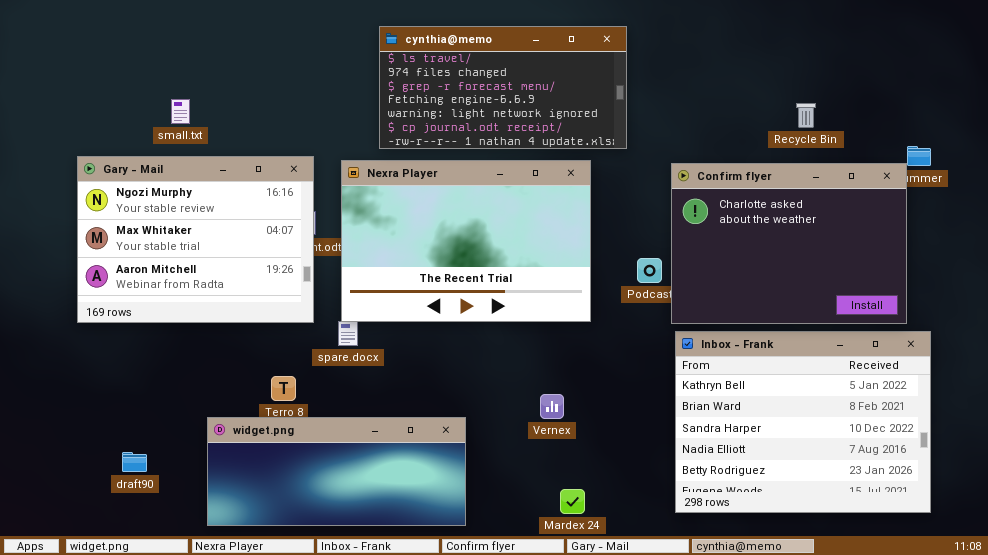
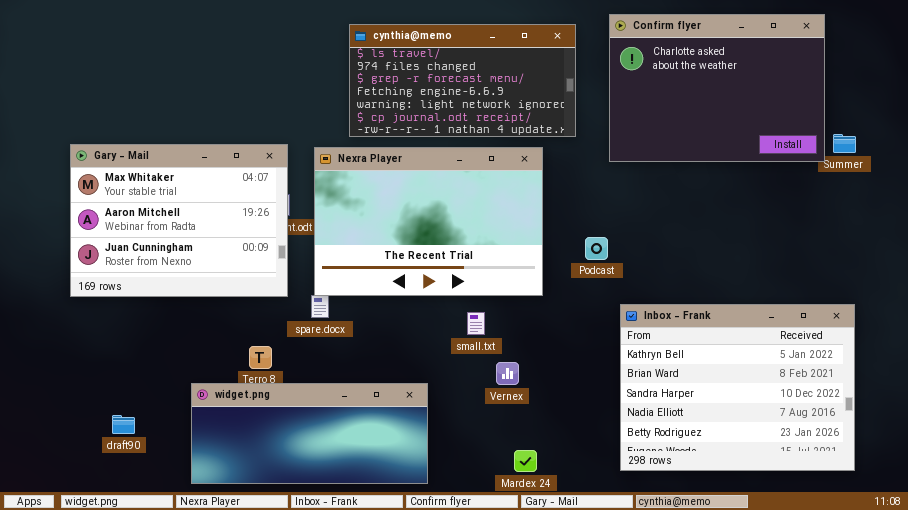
small.txt: [171,99,190,124] -> [467,312,485,335], moved
Gary - Mail: [77,156,314,323] -> [70,144,288,297], scrolled down 1 row
Confirm flyer: [671,163,907,324] -> [609,14,825,162], moved

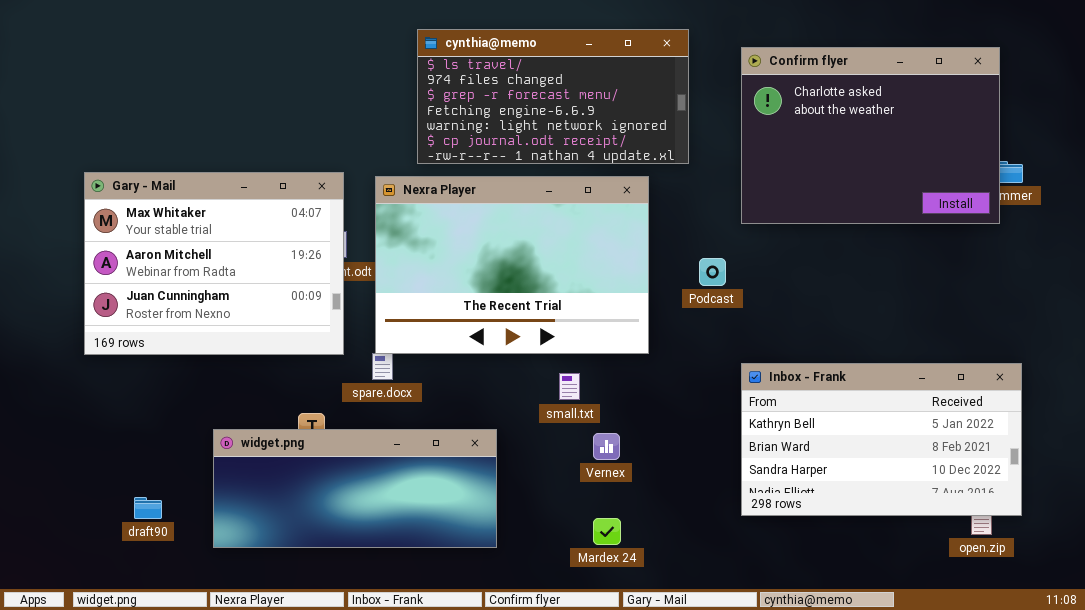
Confirm flyer: [609,14,825,162] -> [741,47,1000,224], moved
Podcast: [585,237,608,260] -> [699,258,726,286], moved
Inbox - Frank: [620,304,855,471] -> [741,363,1022,516], resized
widget.png: [191,383,428,484] -> [213,429,497,548], moved
Mardex 24: [514,450,537,472] -> [593,518,621,545], moved

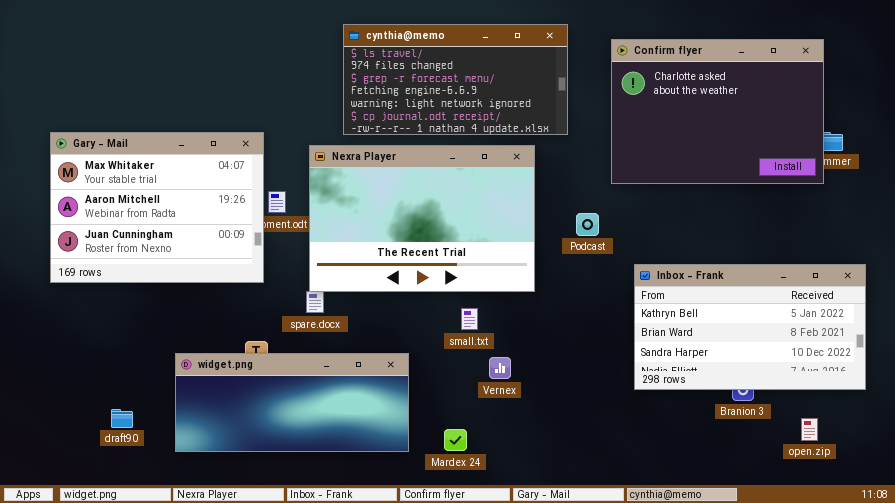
Gary - Mail: [84,172,344,355] -> [50,132,264,283], moved
Inbox - Frank: [741,363,1022,516] -> [634,264,866,390], moved
Mardex 24: [593,518,621,545] -> [444,429,467,451], moved

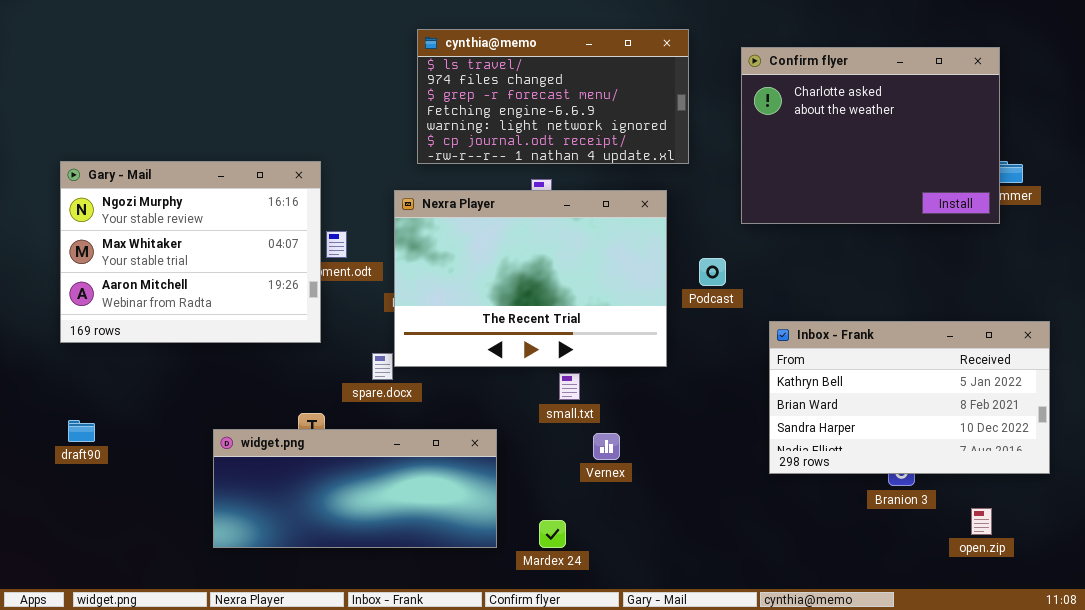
Gary - Mail: [50,132,264,283] -> [60,161,321,343], scrolled up 1 row
Nexra Player: [309,145,535,292] -> [394,190,667,367], moved
draft90: [111,409,133,428] -> [68,420,95,442], moved

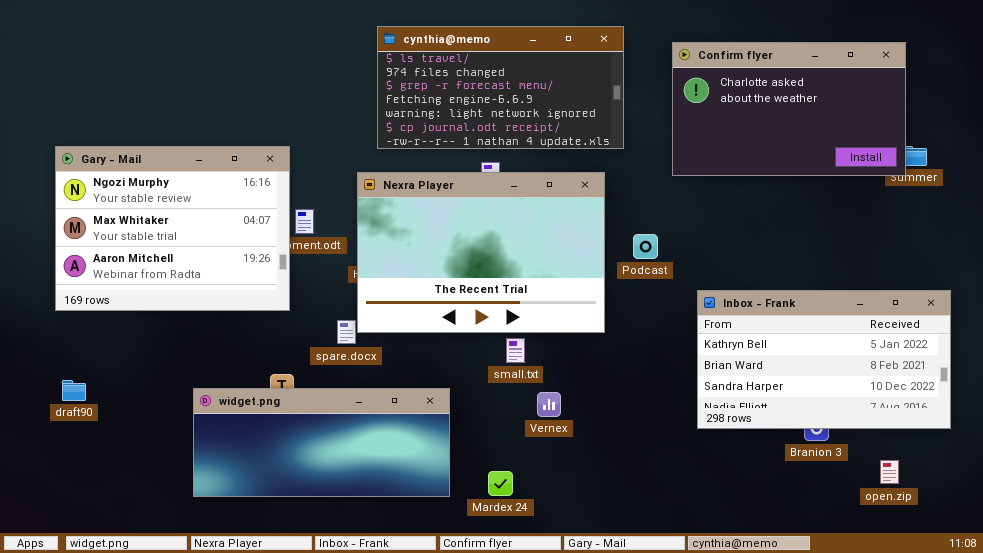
Confirm flyer: [741,47,1000,224] -> [672,42,906,176], resized

